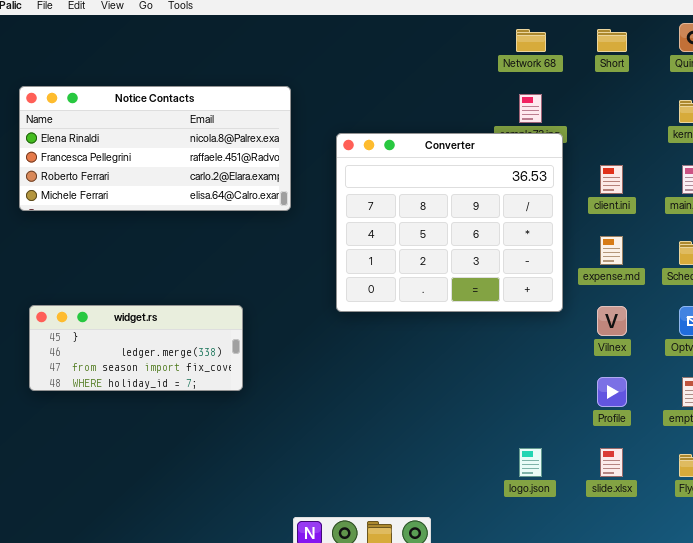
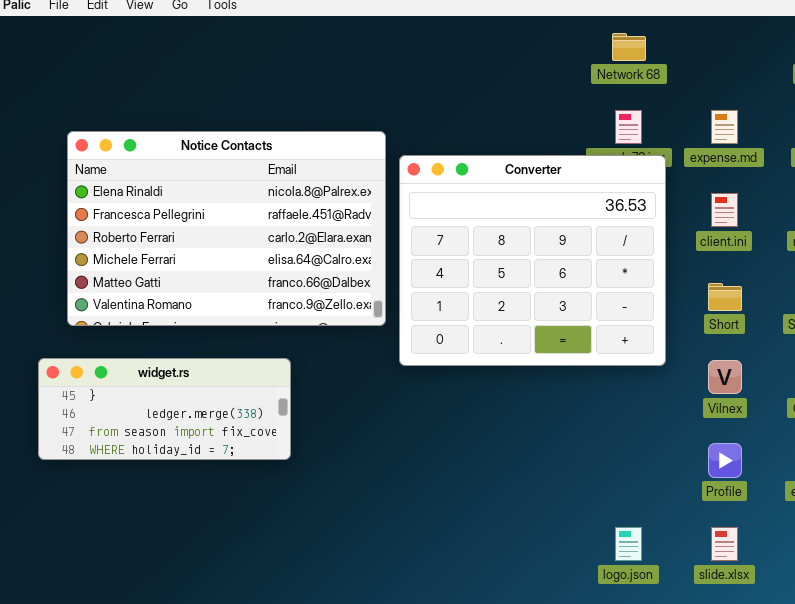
Short: [597,29,627,52] -> [708,283,742,311], moved
Notice Contacts: [19,86,291,211] -> [67,131,386,326], moved, resized
expense.md: [600,236,623,265] -> [711,110,738,144], moved

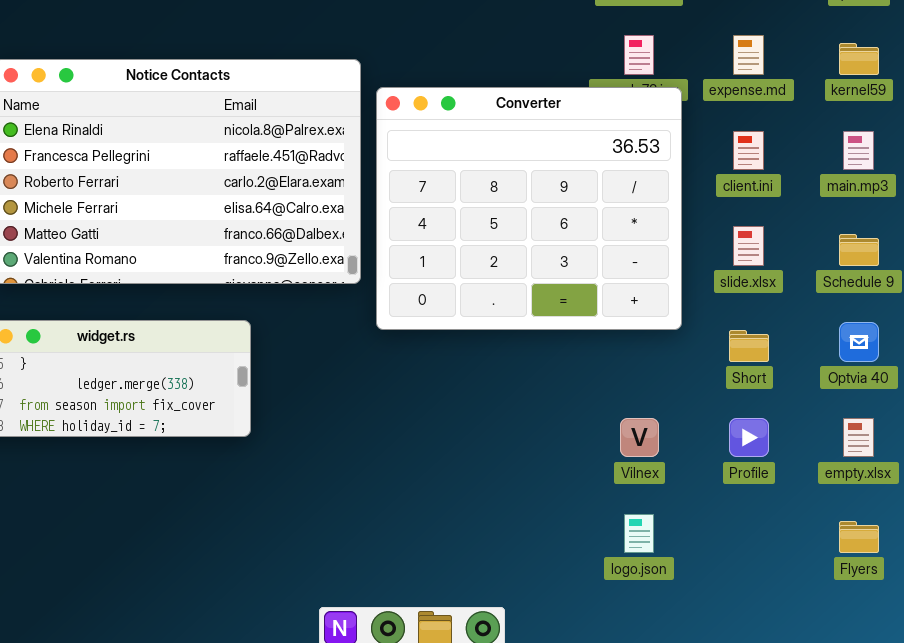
Short: [708,283,742,311] -> [729,330,769,362], moved
Vilnex: [708,360,742,394] -> [620,418,659,457], moved
slide.xlsx: [711,527,738,561] -> [733,226,764,266], moved

